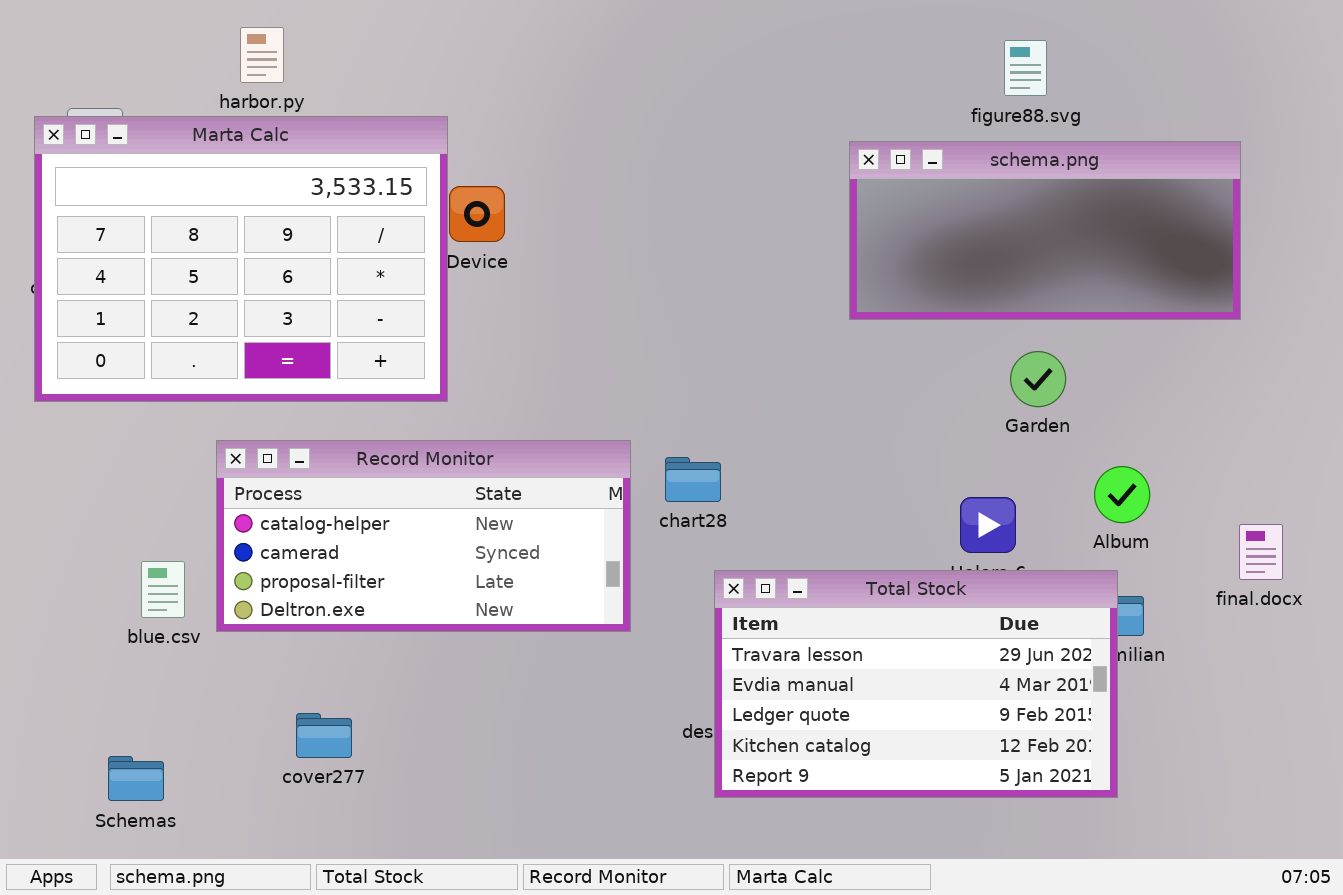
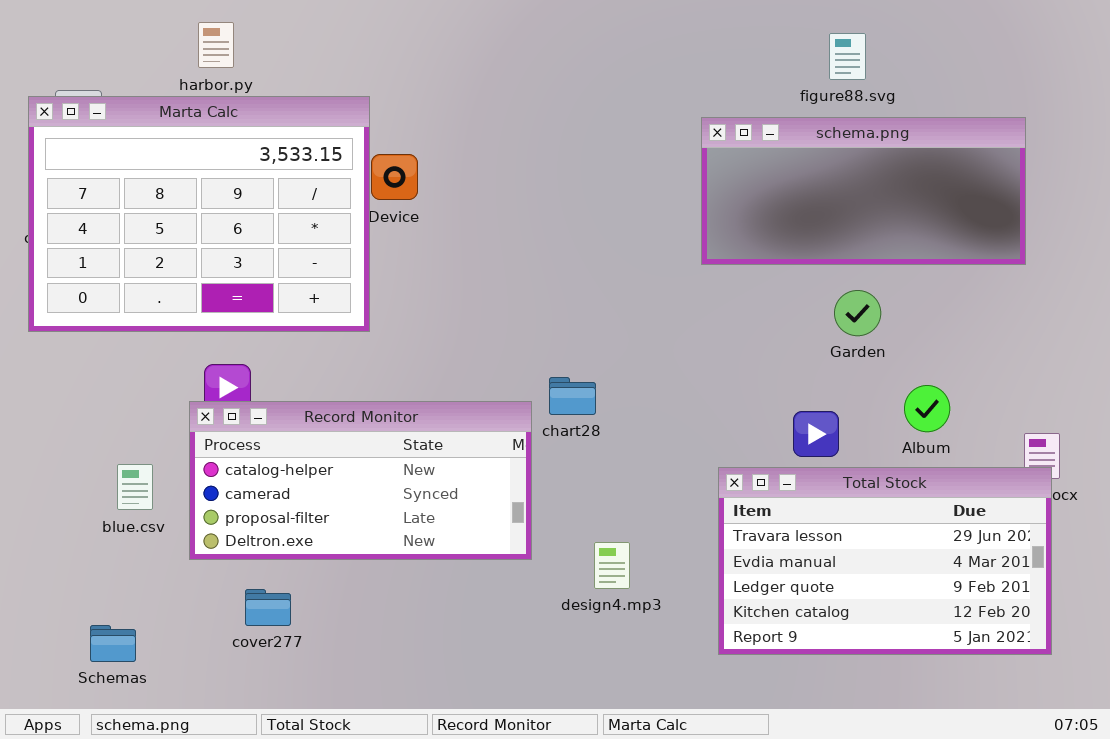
Record Monitor: [216,440,631,632] -> [189,401,532,560], moved
Total Stock: [714,570,1118,798] -> [718,467,1052,655], moved

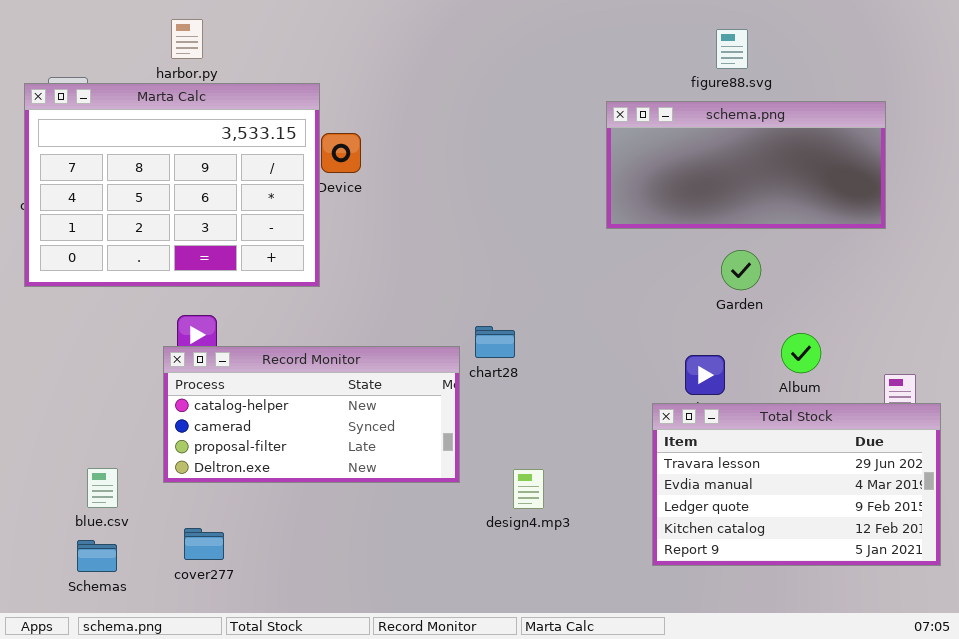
blue.csv: [117,464,153,510] -> [87,468,118,508], moved
Total Stock: [718,467,1052,655] -> [652,403,941,566], moved
cover277: [245,589,291,626] -> [184,528,224,560], moved

